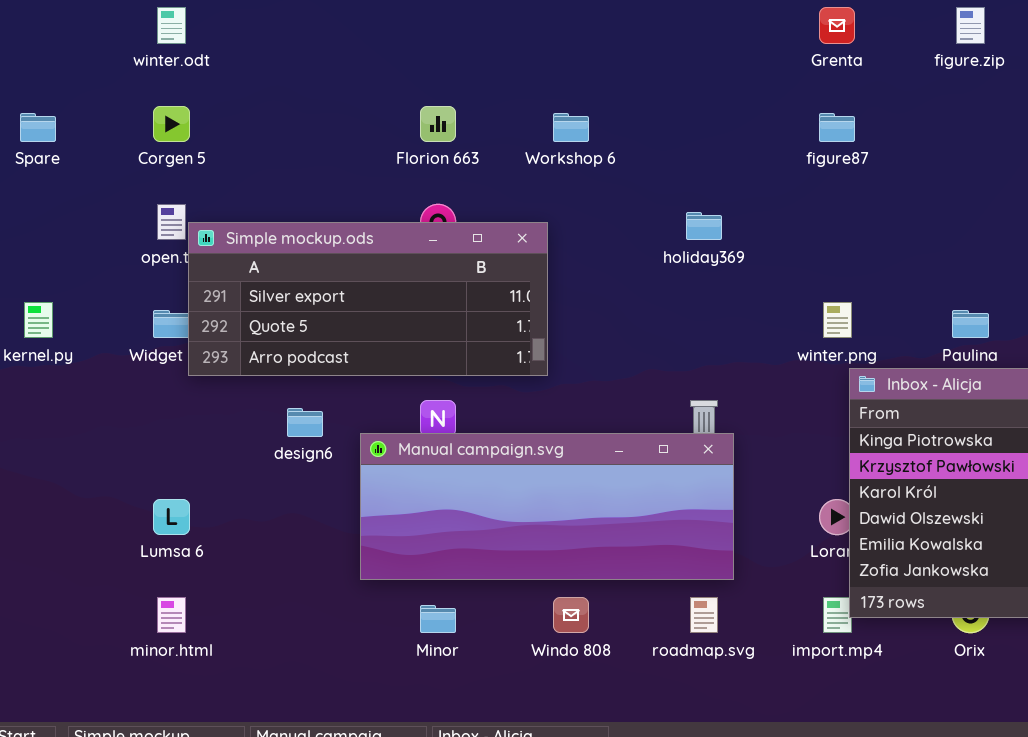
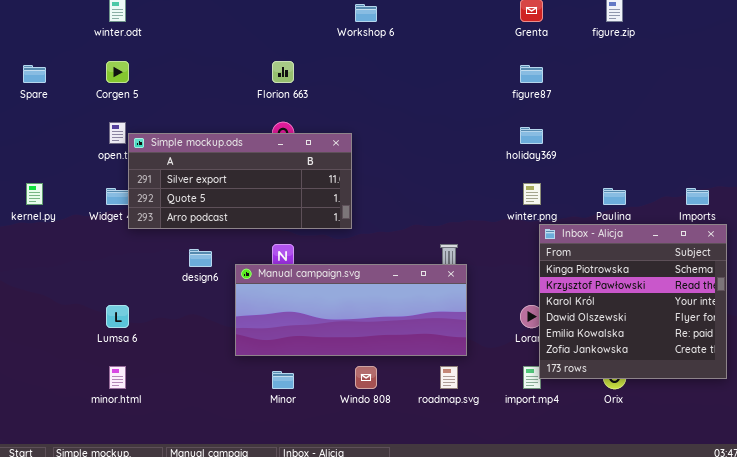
Workshop 6: [553,113,589,142] -> [355,4,377,22], moved
holiday369: [686,212,722,240] -> [520,127,543,144], moved

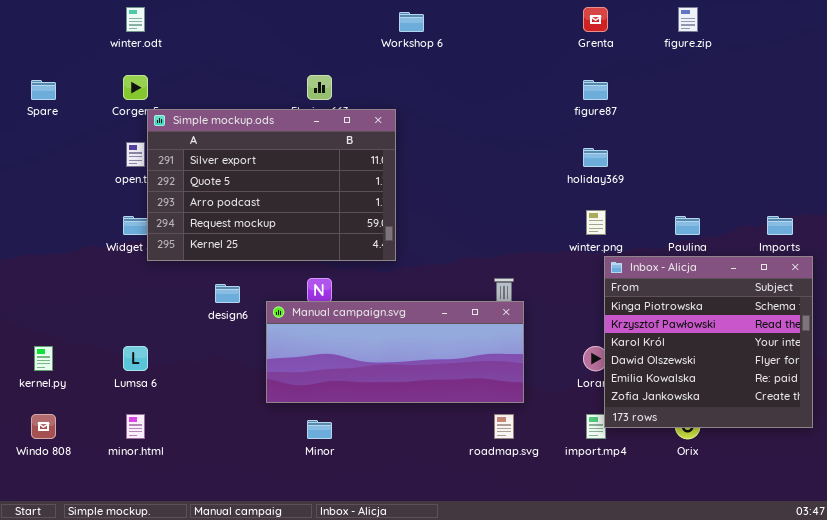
Simple mockup.ods: [128,133,352,229] -> [147,109,396,261], resized
kernel.py: [26,183,43,205] -> [34,346,53,371], moved
Windo 808: [355,366,377,389] -> [31,414,56,439], moved

